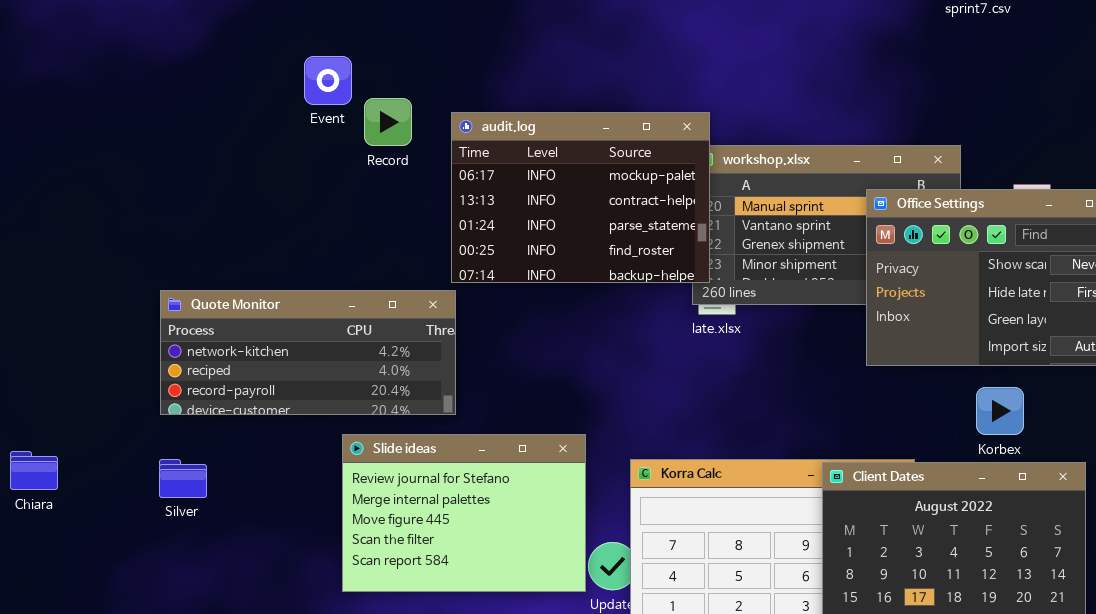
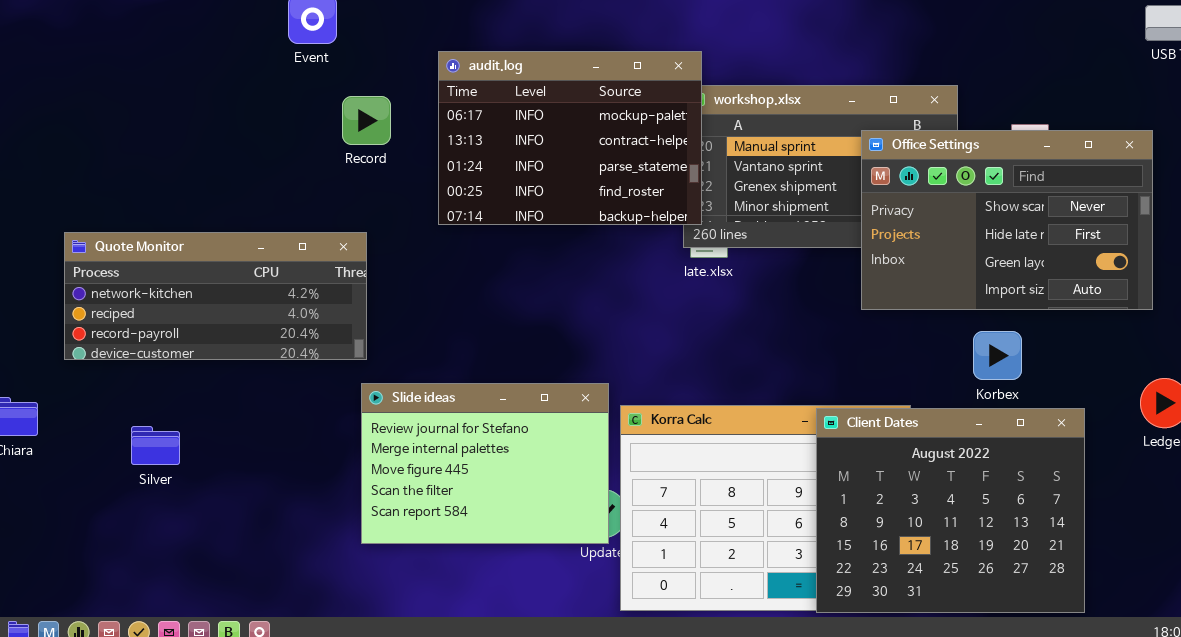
Record: [364,98,412,146] -> [342,96,391,145], moved
Quote Monitor: [160,290,456,415] -> [64,232,367,360], moved
Slide ideas: [342,434,586,592] -> [361,383,609,544], moved
Silver: [159,459,207,498] -> [131,426,180,465], moved

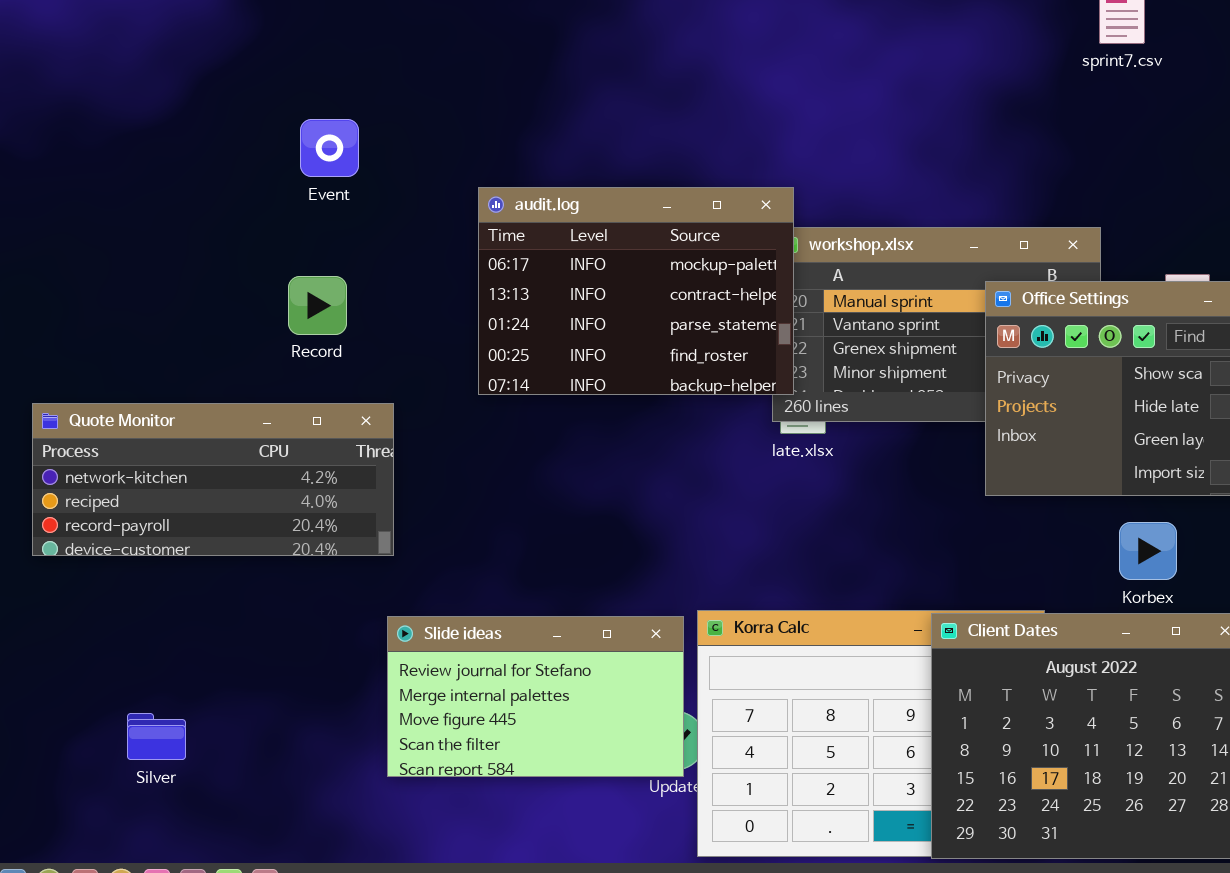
Record: [342,96,391,145] -> [288,276,347,335], moved
Slide ideas: [361,383,609,544] -> [387,616,684,777], resized
Silver: [131,426,180,465] -> [127,713,186,760], moved

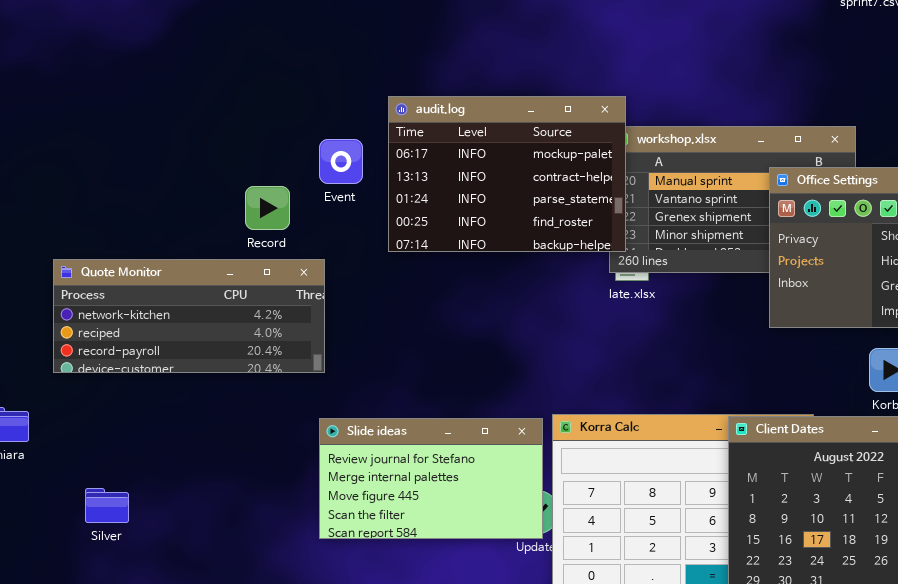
Event: [300,119,359,177] -> [319,139,363,184], moved
Record: [288,276,347,335] -> [245,186,290,230], moved
Silver: [127,713,186,760] -> [85,488,129,523], moved

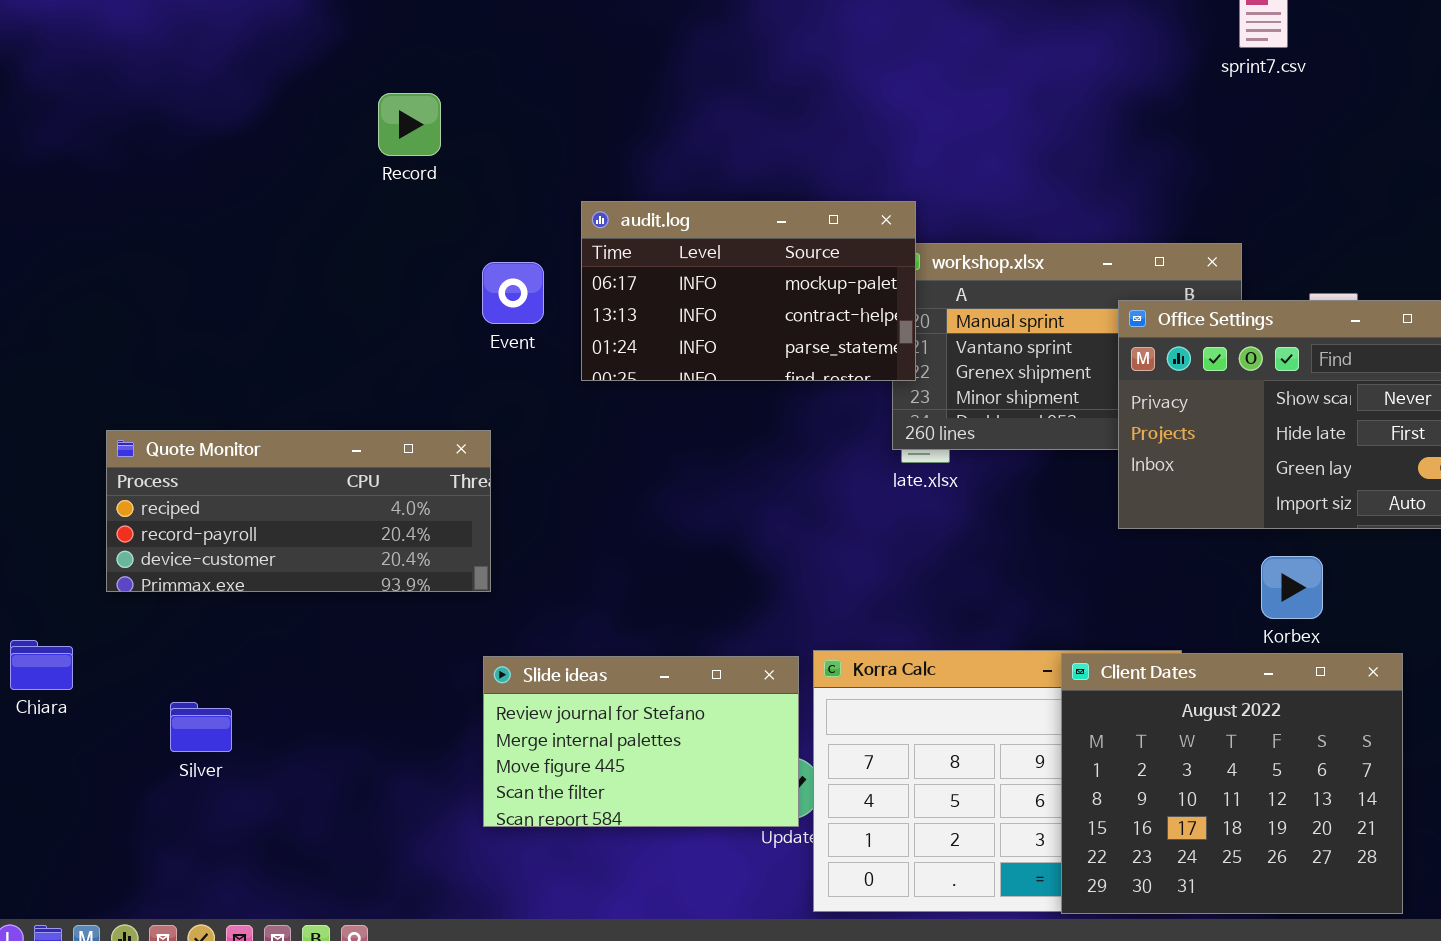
audit.log: [388,96,626,252] -> [581,201,916,381], resized
Record: [245,186,290,230] -> [378,93,441,156], moved
Quote Monitor: [53,259,325,373] -> [106,430,491,592], scrolled down 1 row
Silver: [85,488,129,523] -> [170,702,232,752], moved

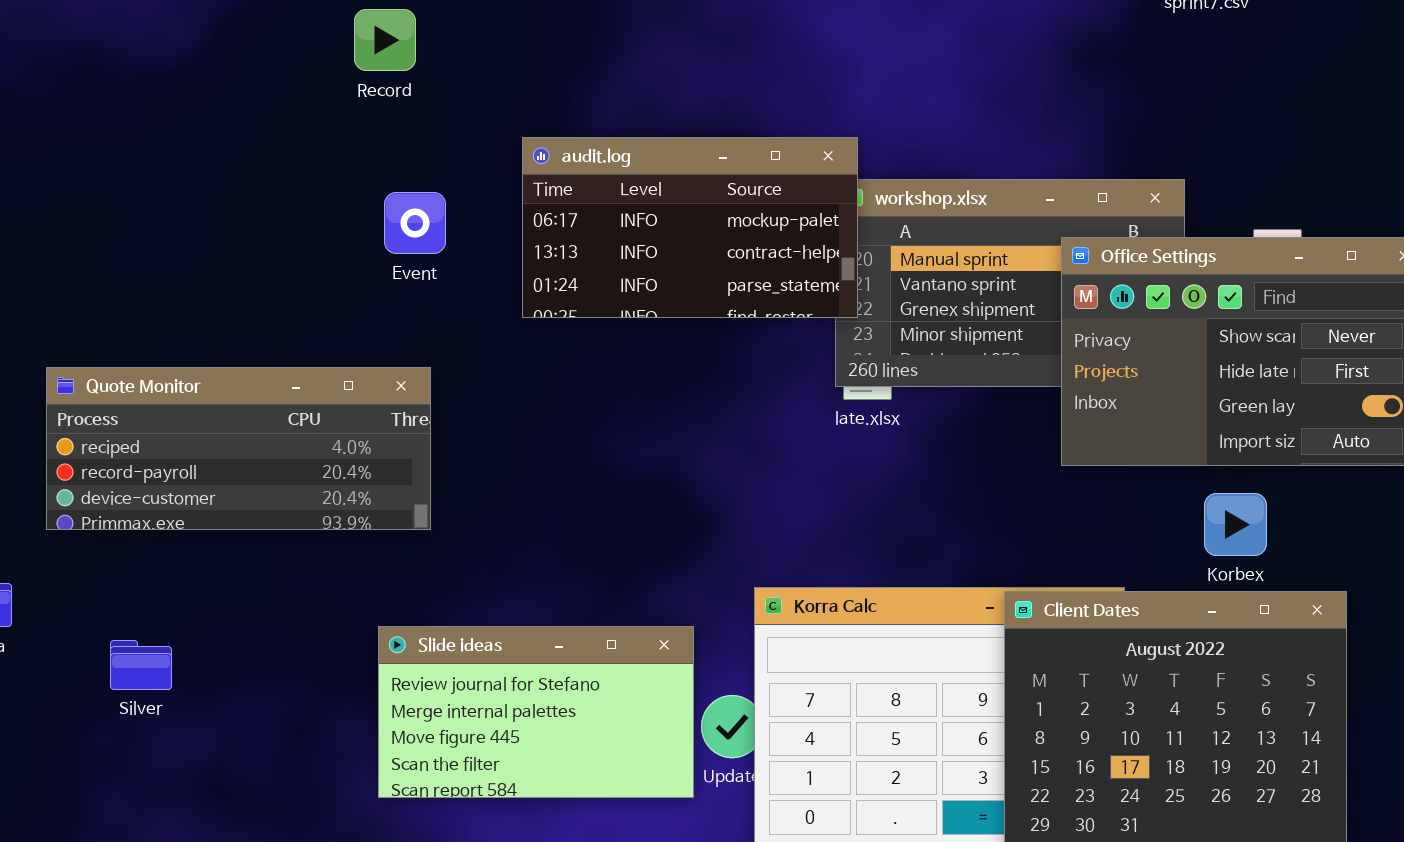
Record: [378,93,441,156] -> [354,9,416,71], moved
Event: [482,262,544,324] -> [384,192,446,254], moved
Slide ideas: [483,656,799,827] -> [378,626,694,798], moved

